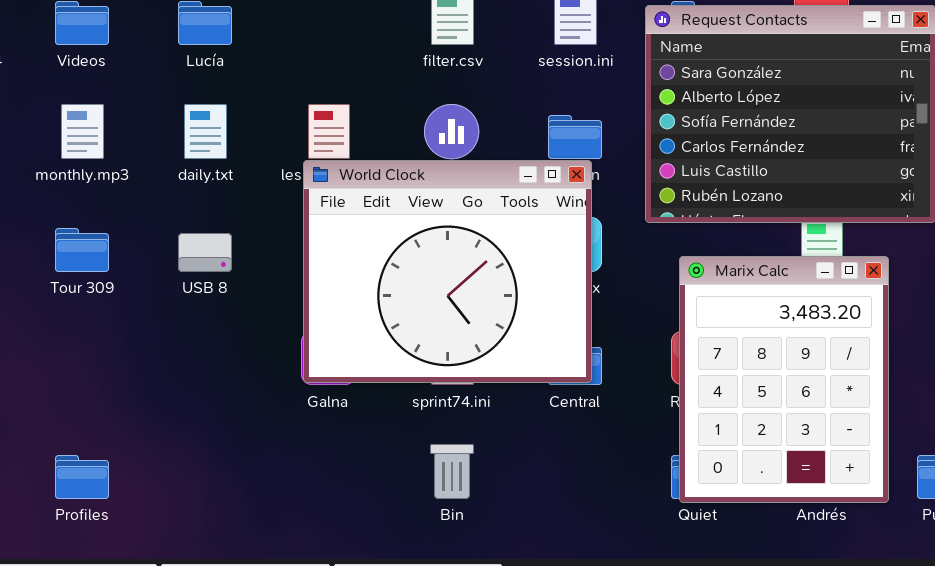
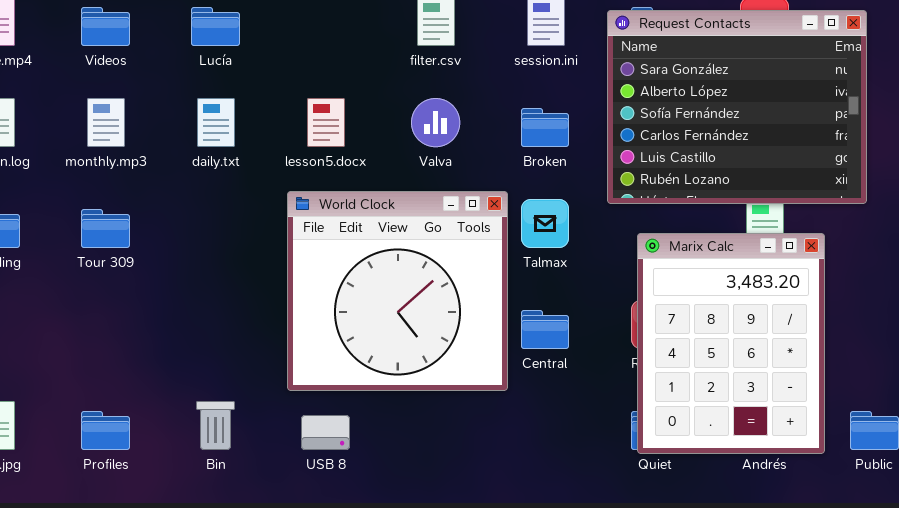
World Clock: [303,160,592,383] -> [287,191,508,391], moved, resized
USB 8: [178,233,232,272] -> [301,415,350,450], moved
Bin: [430,444,474,499] -> [196,401,235,450], moved

